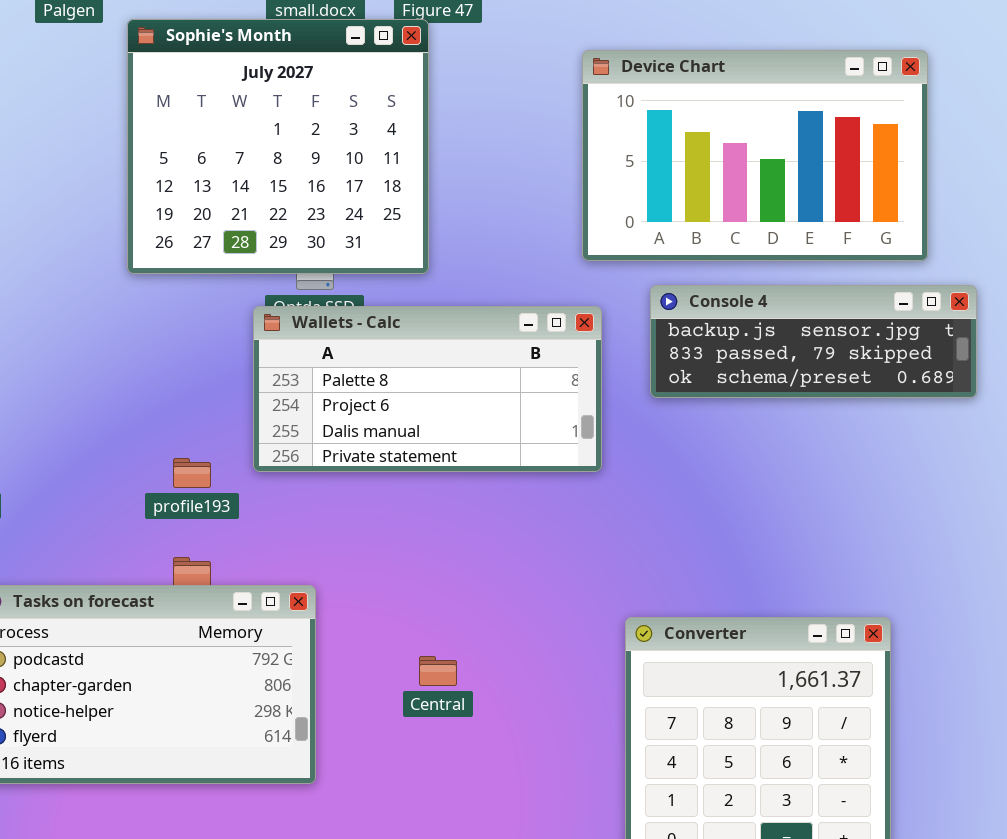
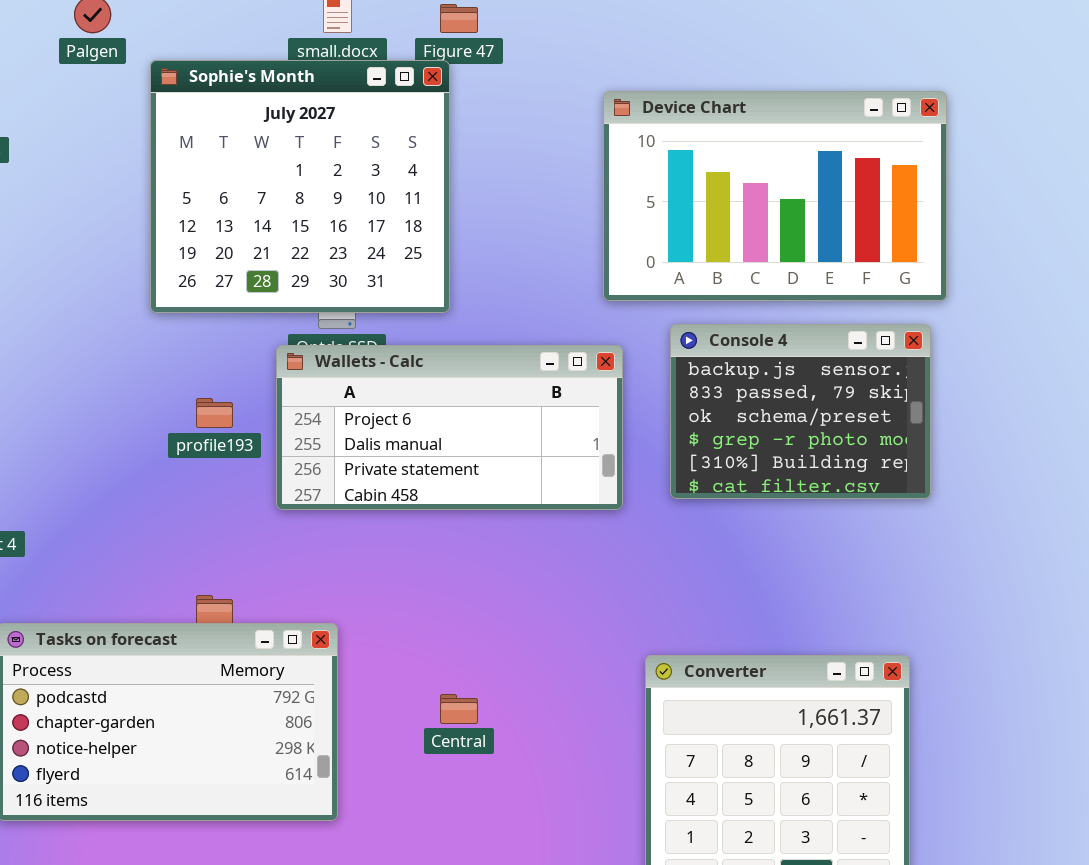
Console 4: [650,285,977,398] -> [670,324,931,499], resized
Wallets - Calc: [253,306,602,472] -> [276,345,623,510], scrolled down 1 row
profile193: [173,458,211,488] -> [196,398,233,428], moved

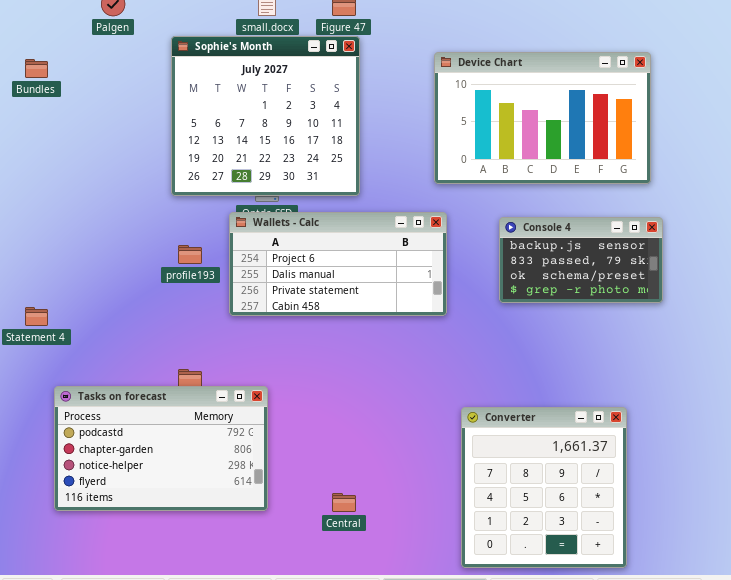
Sophie's Month: [150,60,450,313] -> [171,36,360,196], moved
Console 4: [670,324,931,499] -> [499,217,663,303], moved, resized
Central: [440,694,478,724] -> [332,493,356,512], moved

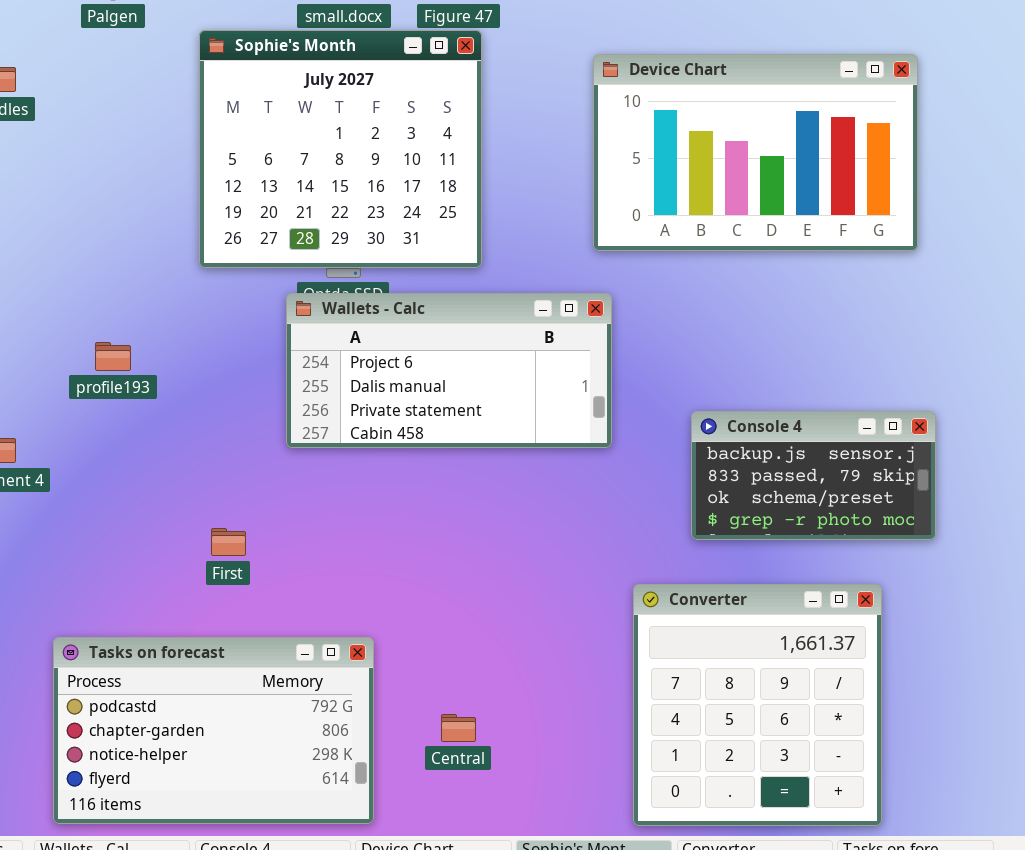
Console 4: [499,217,663,303] -> [691,411,936,540], moved
profile193: [178,245,202,264] -> [95,342,131,371], moved
Tasks on forecast: [54,386,268,511] -> [53,637,374,824], moved

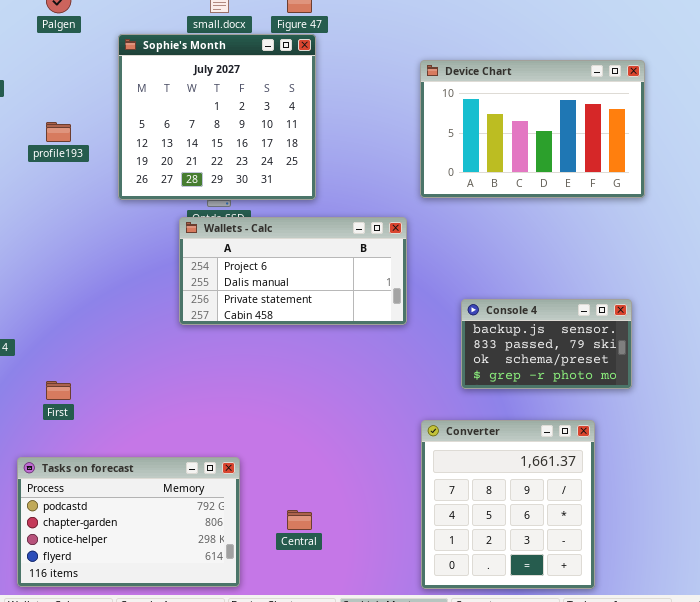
Device Chart: [593,54,918,251] -> [420,60,645,198], moved
profile193: [95,342,131,371] -> [46,122,71,142], moved
First: [211,528,246,556] -> [46,381,71,400], moved

